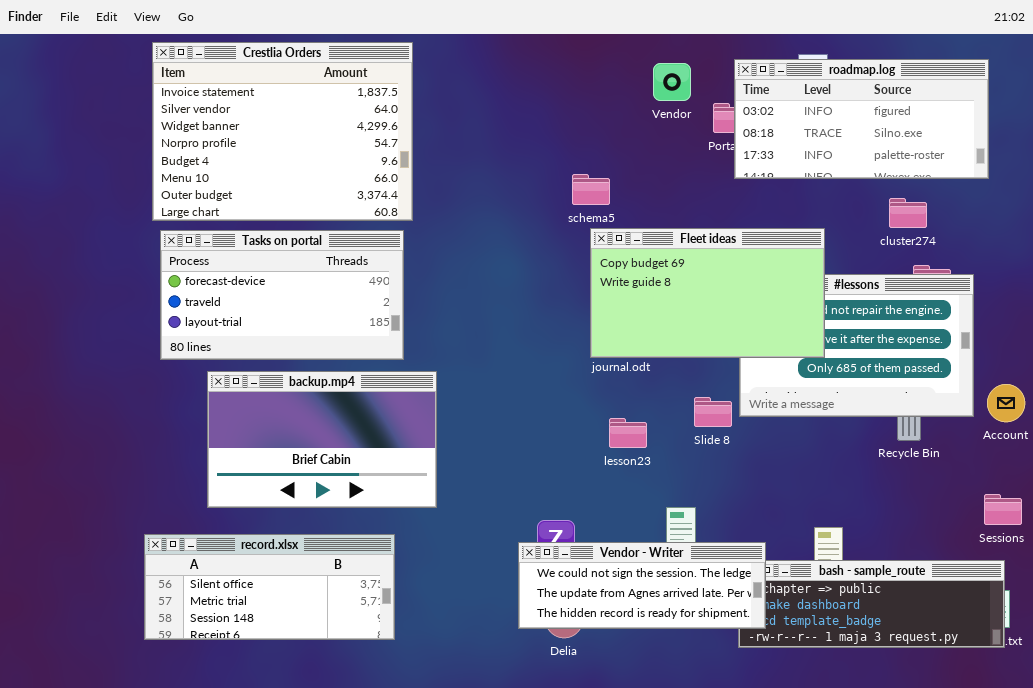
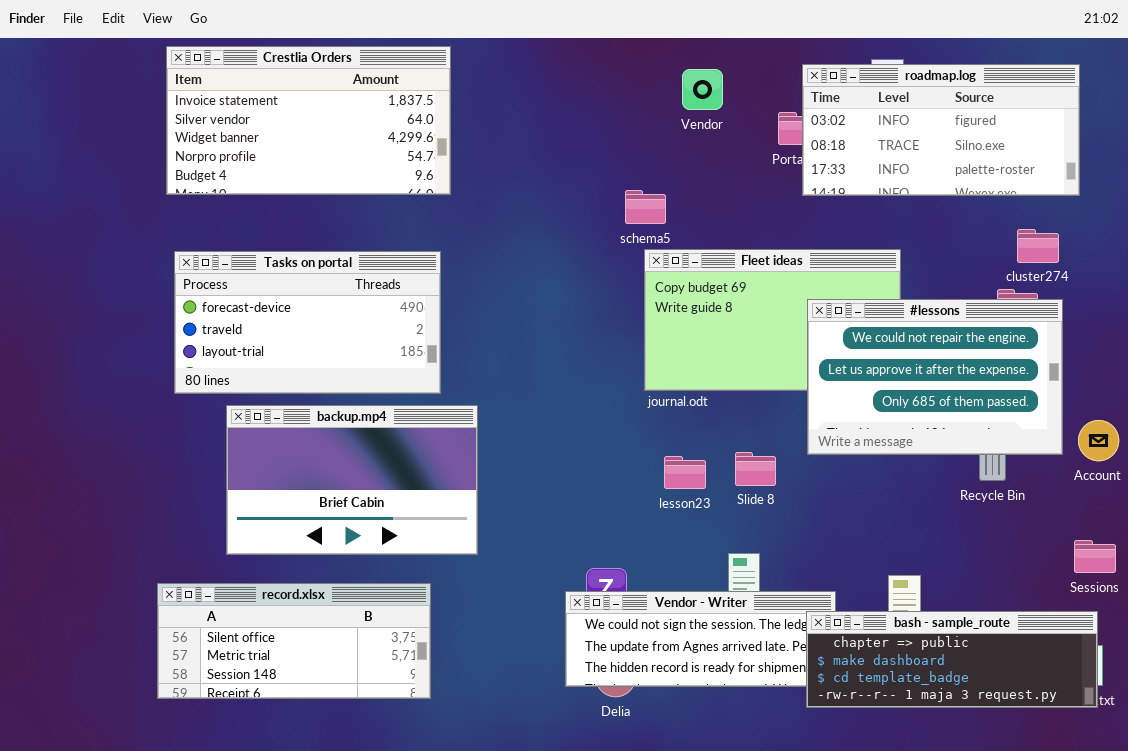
Crestlia Orders: [152,42,413,221] -> [166,46,451,195], resized
Vendor: [653,63,691,101] -> [682,69,723,110], moved
cluster274: [889,198,927,228] -> [1017,229,1059,263], moved
#lessons: [739,274,974,417] -> [807,299,1063,455], raised
Slide 8: [694,397,732,427] -> [735,452,776,486], moved
bash - sample_route: [738,560,1005,648] -> [806,611,1098,708], raised

